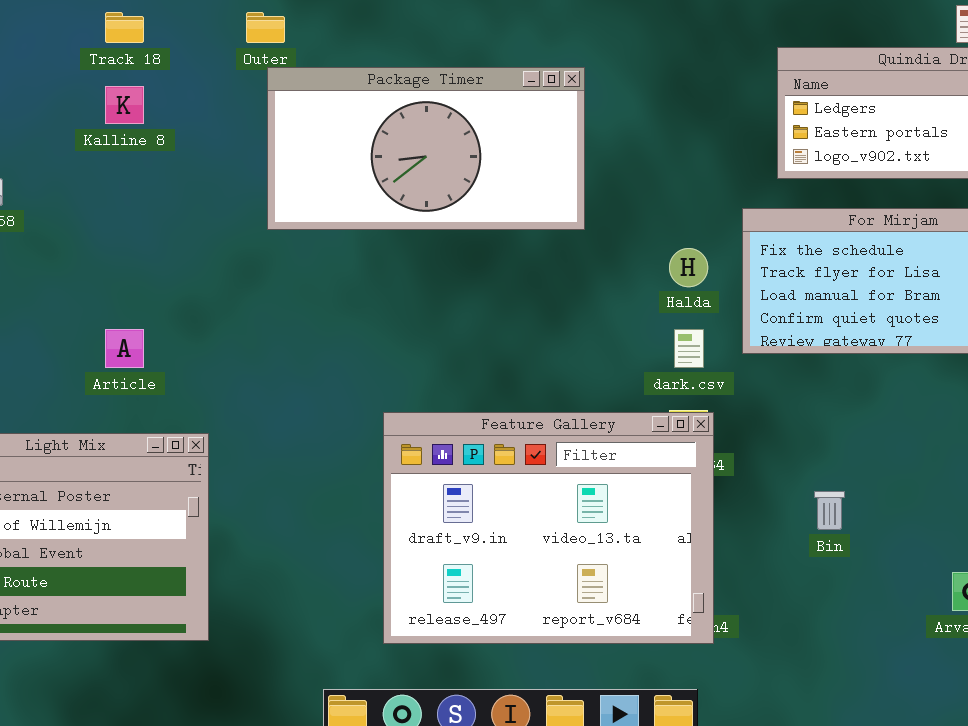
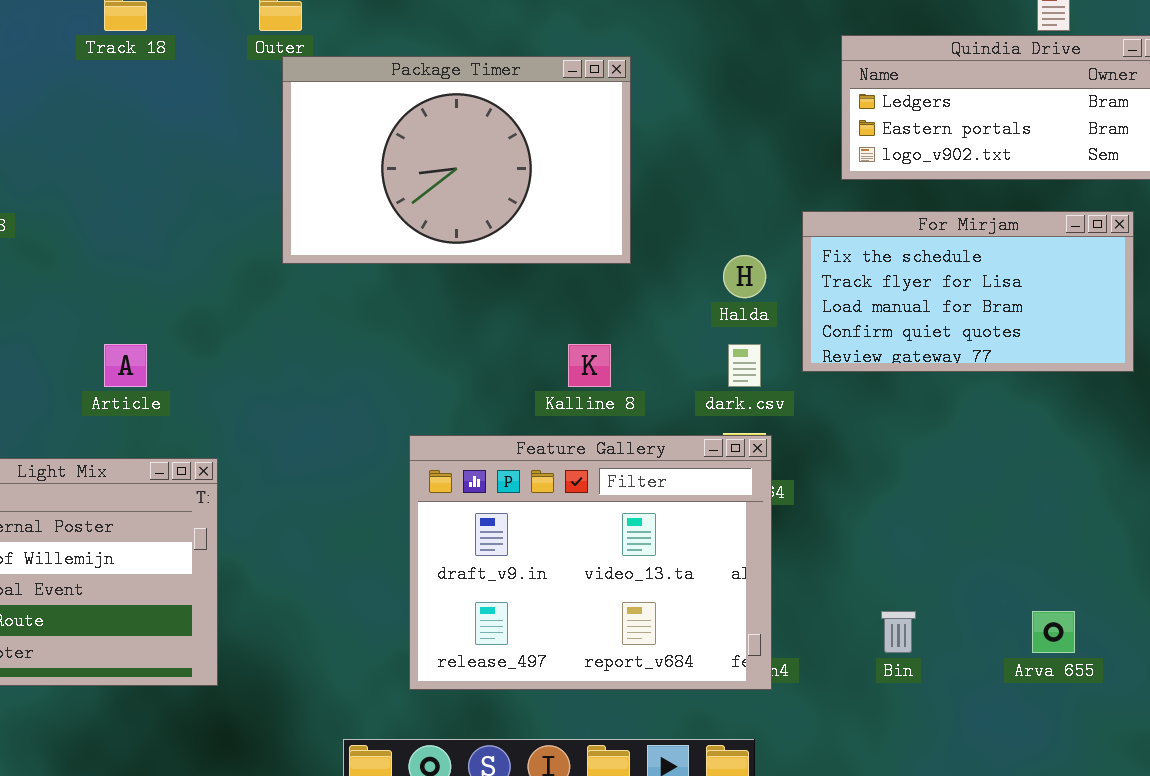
Package Timer: [267,67,585,230] -> [282,56,631,264], resized
Kalline 8: [105,86,144,124] -> [568,344,611,387], moved
Bin: [814,491,845,530] -> [881,611,916,653], moved

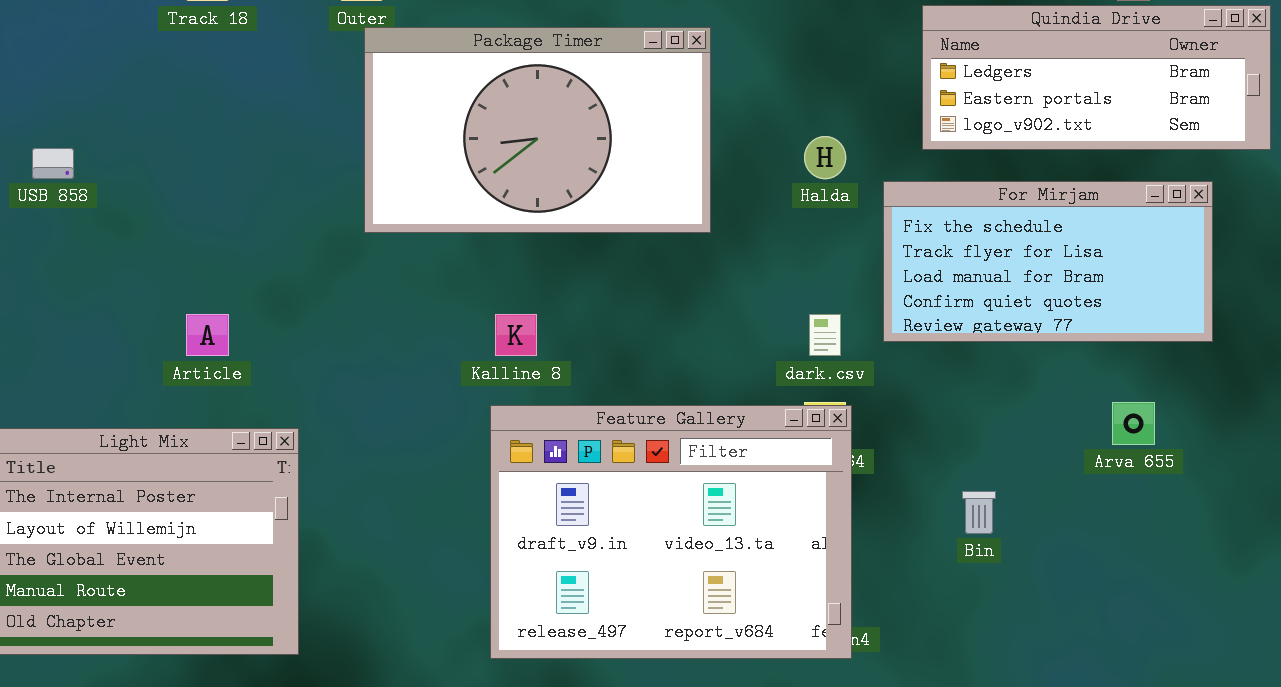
Halda: [723,255,766,298] -> [804,136,846,179], moved
Kalline 8: [568,344,611,387] -> [495,314,537,356], moved
Bin: [881,611,916,653] -> [962,491,996,534], moved
Arva 655: [1032,611,1075,653] -> [1112,402,1155,445], moved

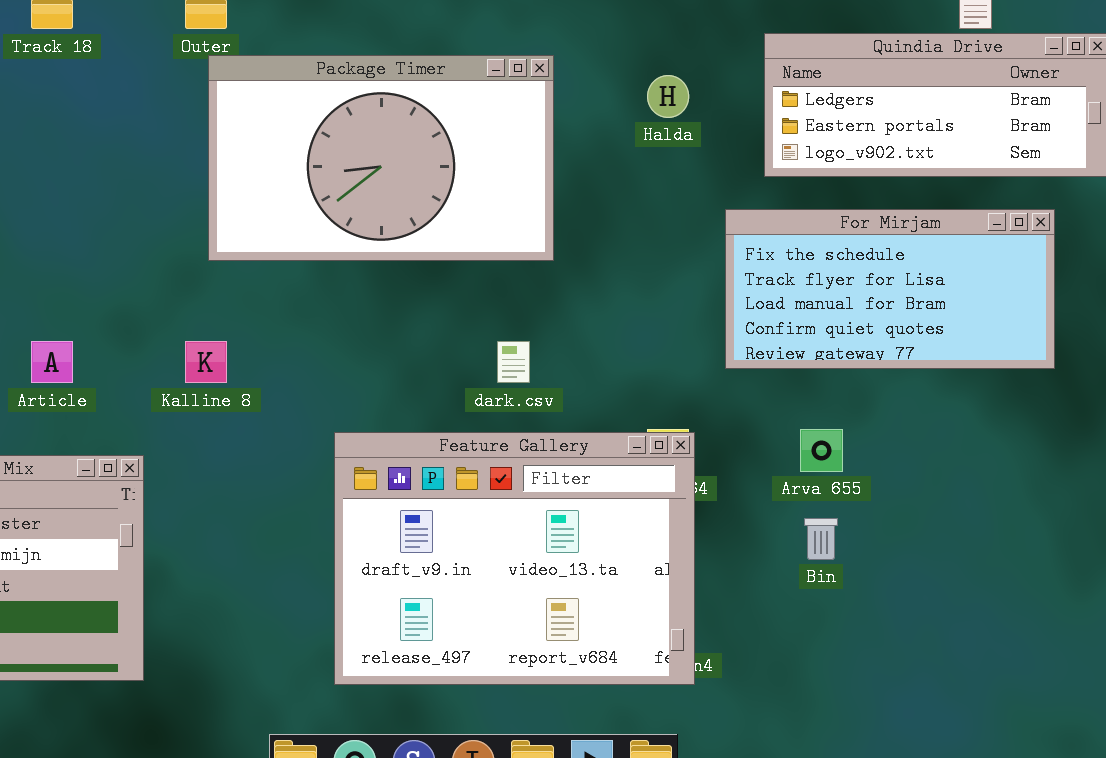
Halda: [804,136,846,179] -> [647,75,689,118], moved
Kalline 8: [495,314,537,356] -> [185,341,227,383], moved
dark.csv: [809,314,841,356] -> [497,341,530,383], moved
Arva 655: [1112,402,1155,445] -> [800,429,843,472], moved

